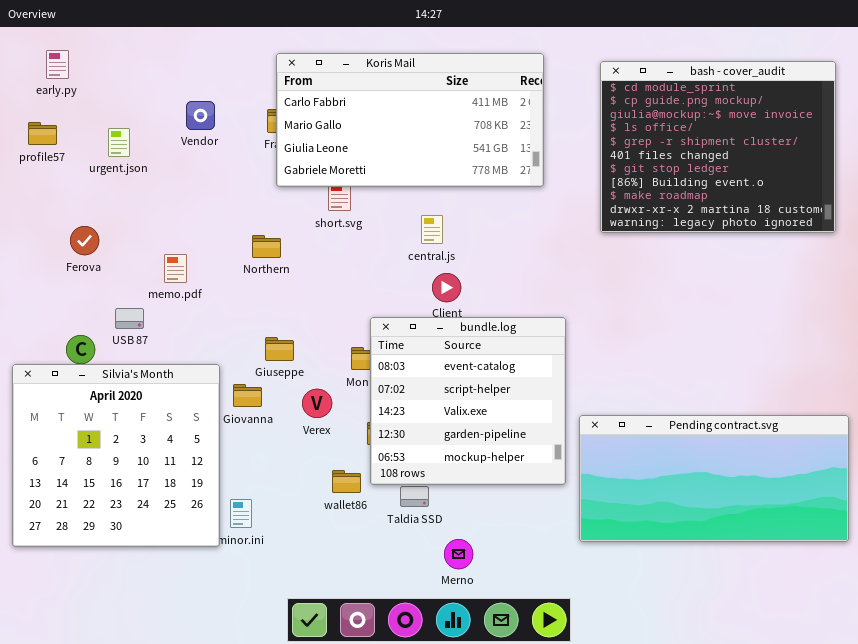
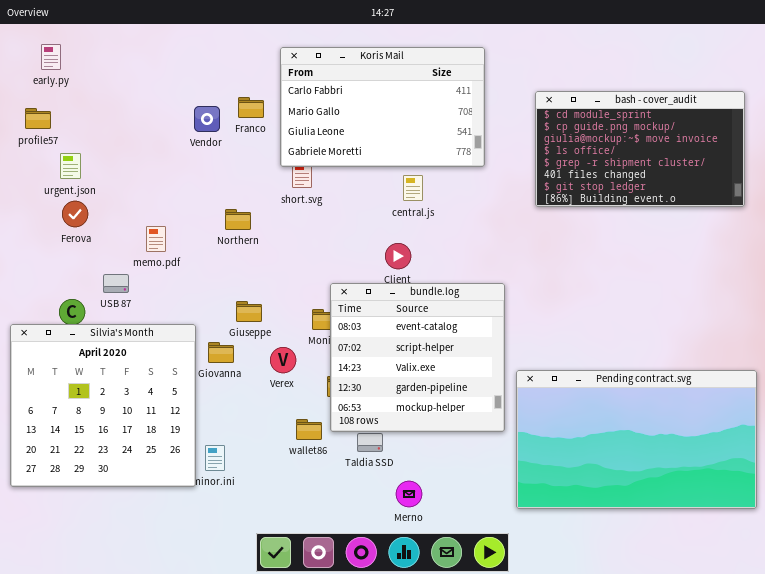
Koris Mail: [276,53,544,187] -> [280,47,485,167], resized
bash - cover_audit: [600,61,836,233] -> [535,91,745,207], resized
Vendor: [186,101,215,130] -> [194,106,220,132], moved
urgent.json: [108,128,130,157] -> [60,153,81,179], moved
central.js: [421,215,443,244] -> [403,175,423,201], moved
Pending contract.svg: [579,415,849,542] -> [516,370,757,509], resized

